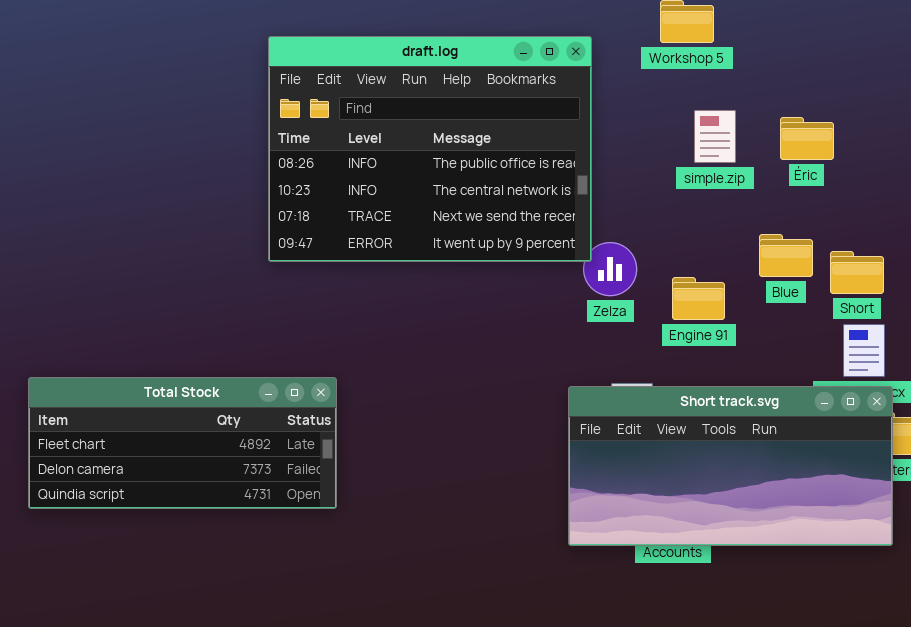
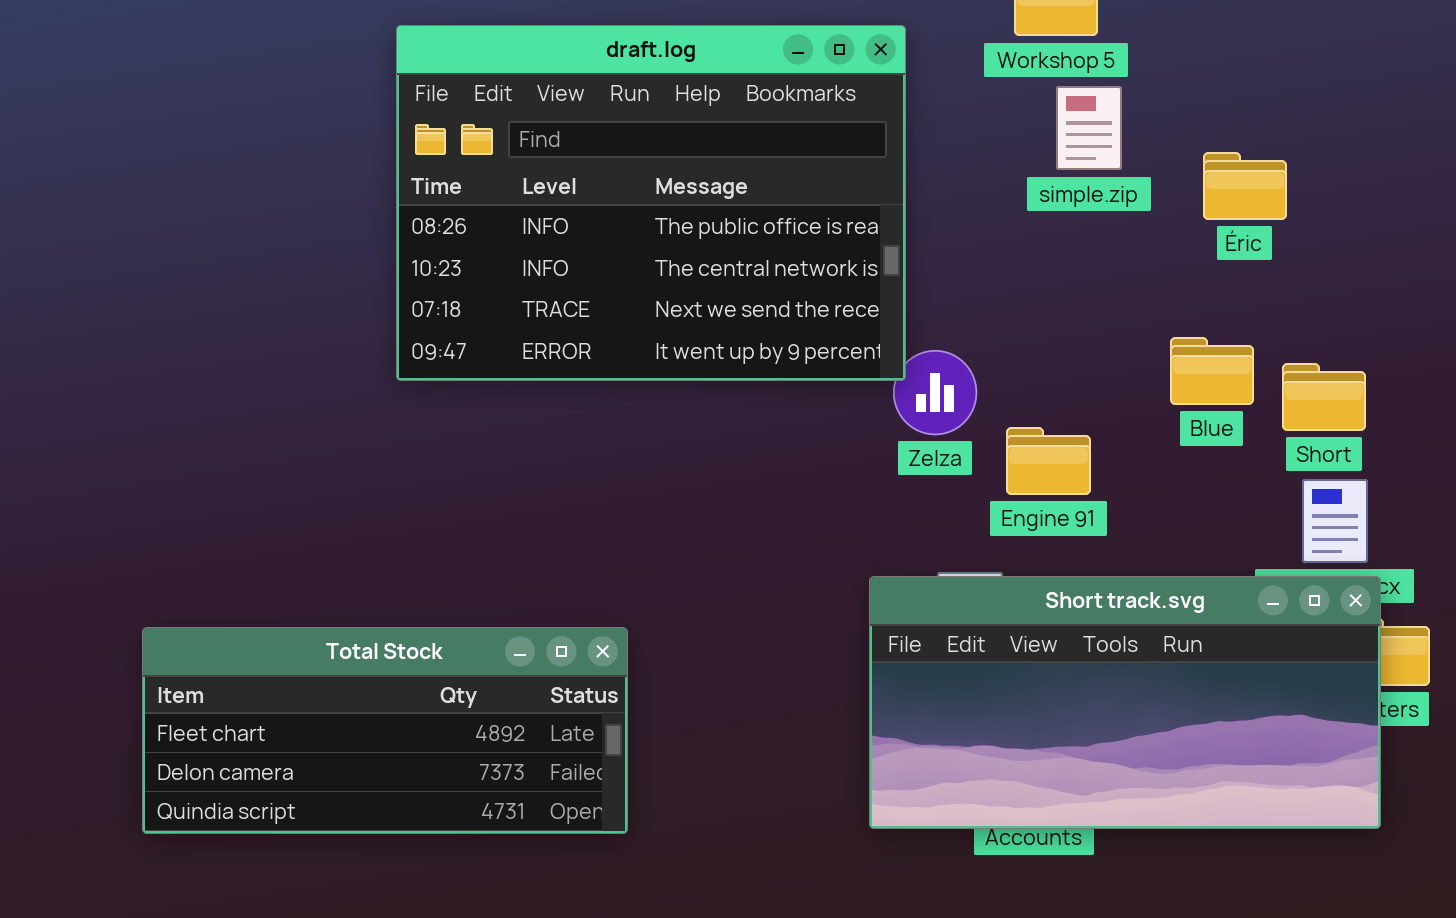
simple.zip: [694,110,736,163] -> [1056,86,1122,170], moved
Engine 91: [672,277,725,320] -> [1006,427,1091,495], moved
Total Stock: [28,377,337,509] -> [142,627,628,834], moved

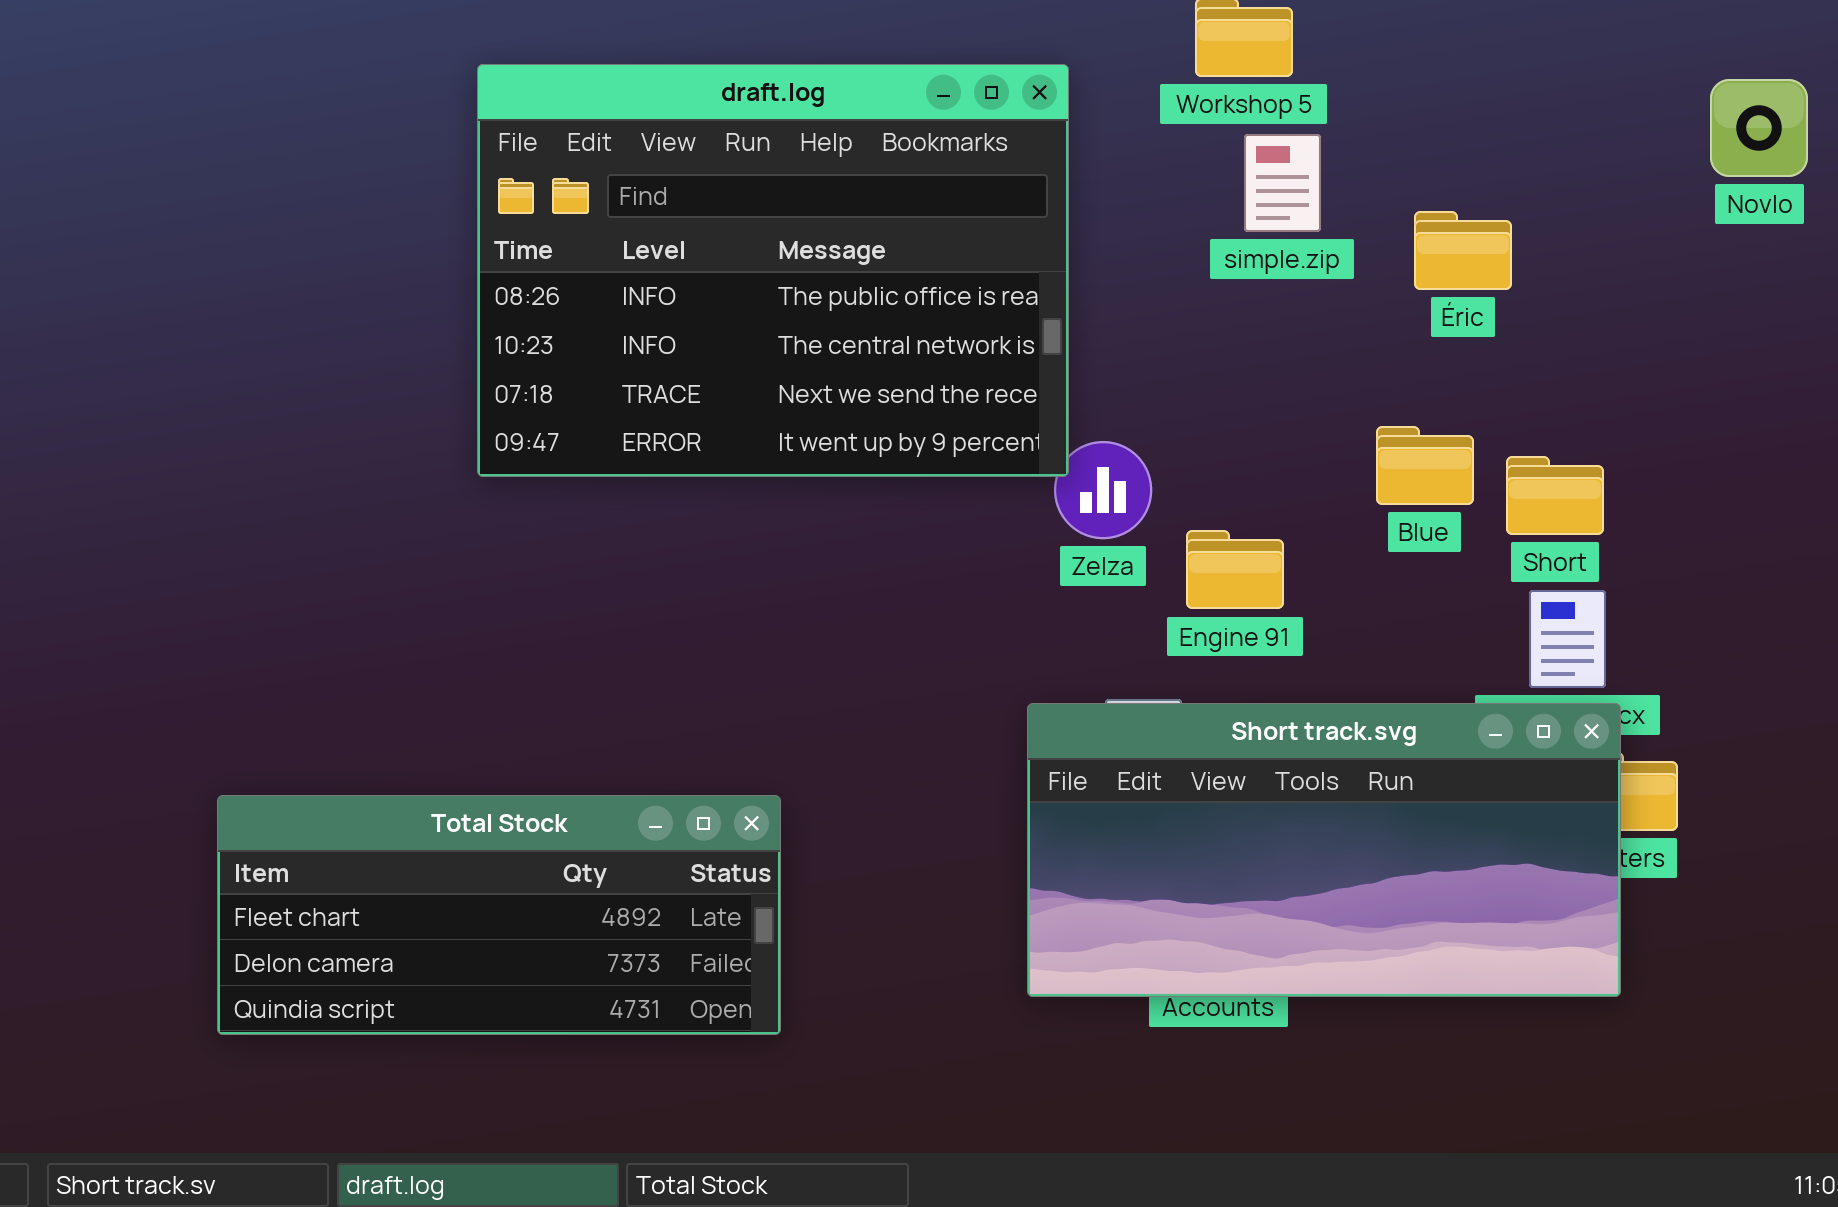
Total Stock: [142,627,628,834] -> [217,795,781,1035], moved

